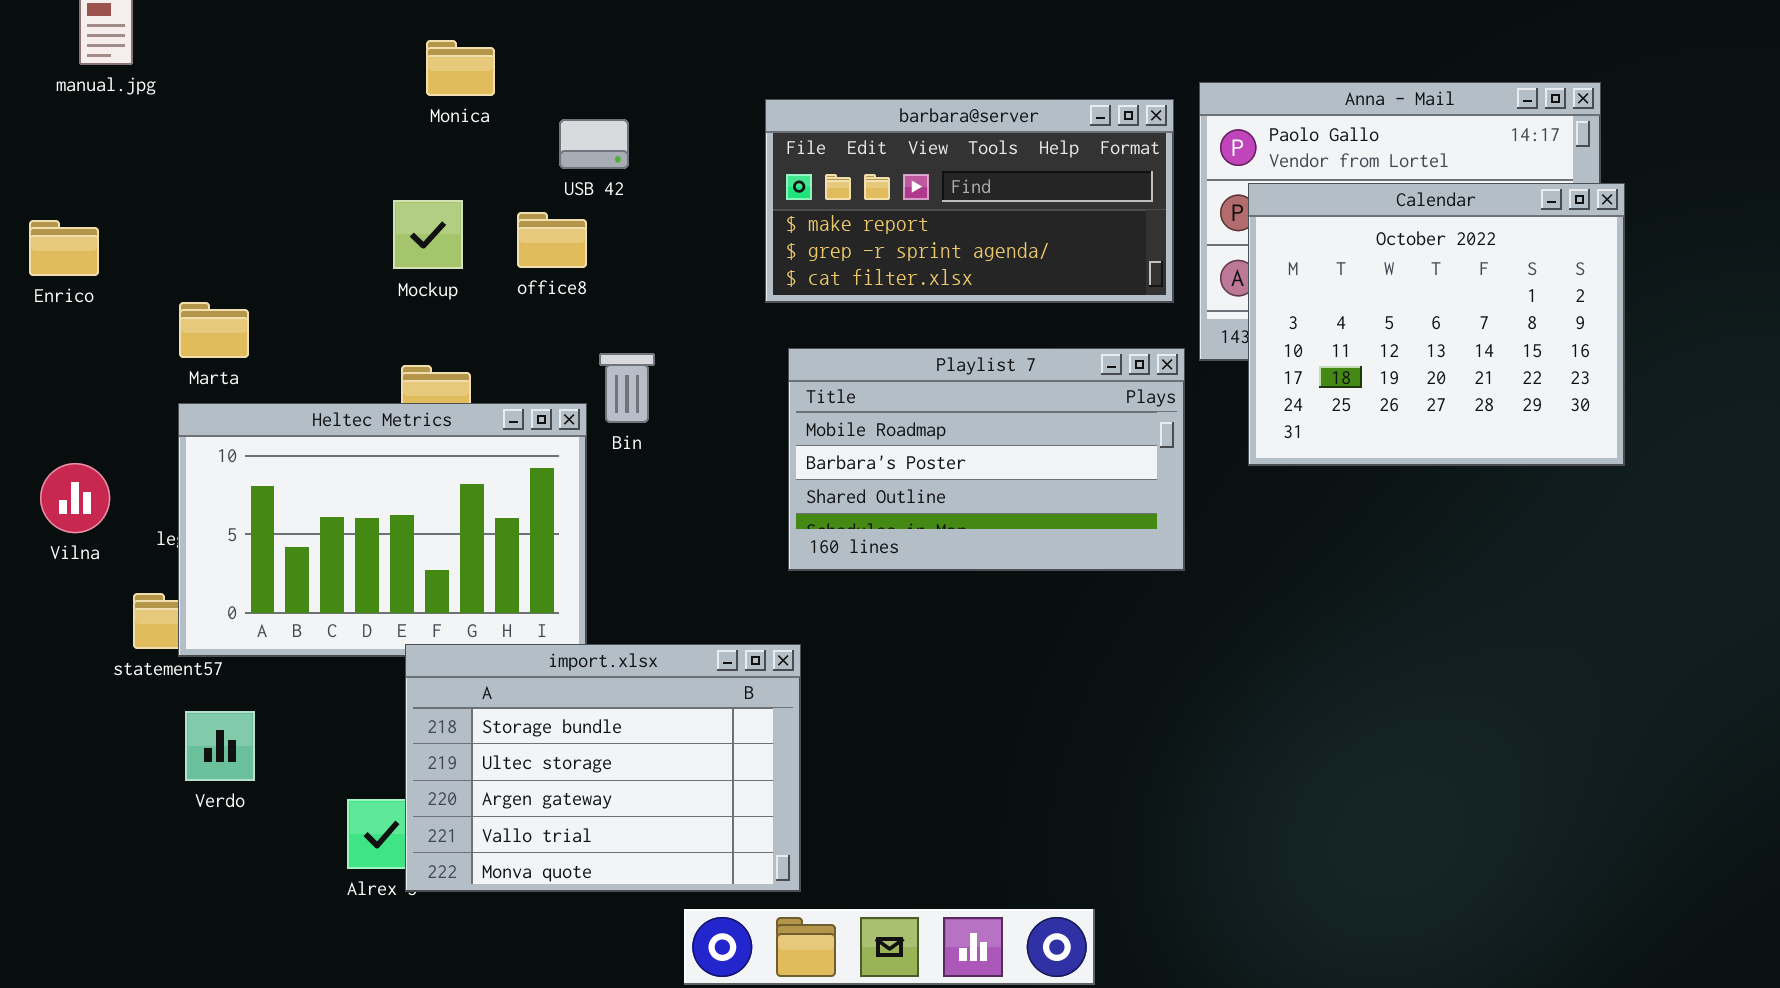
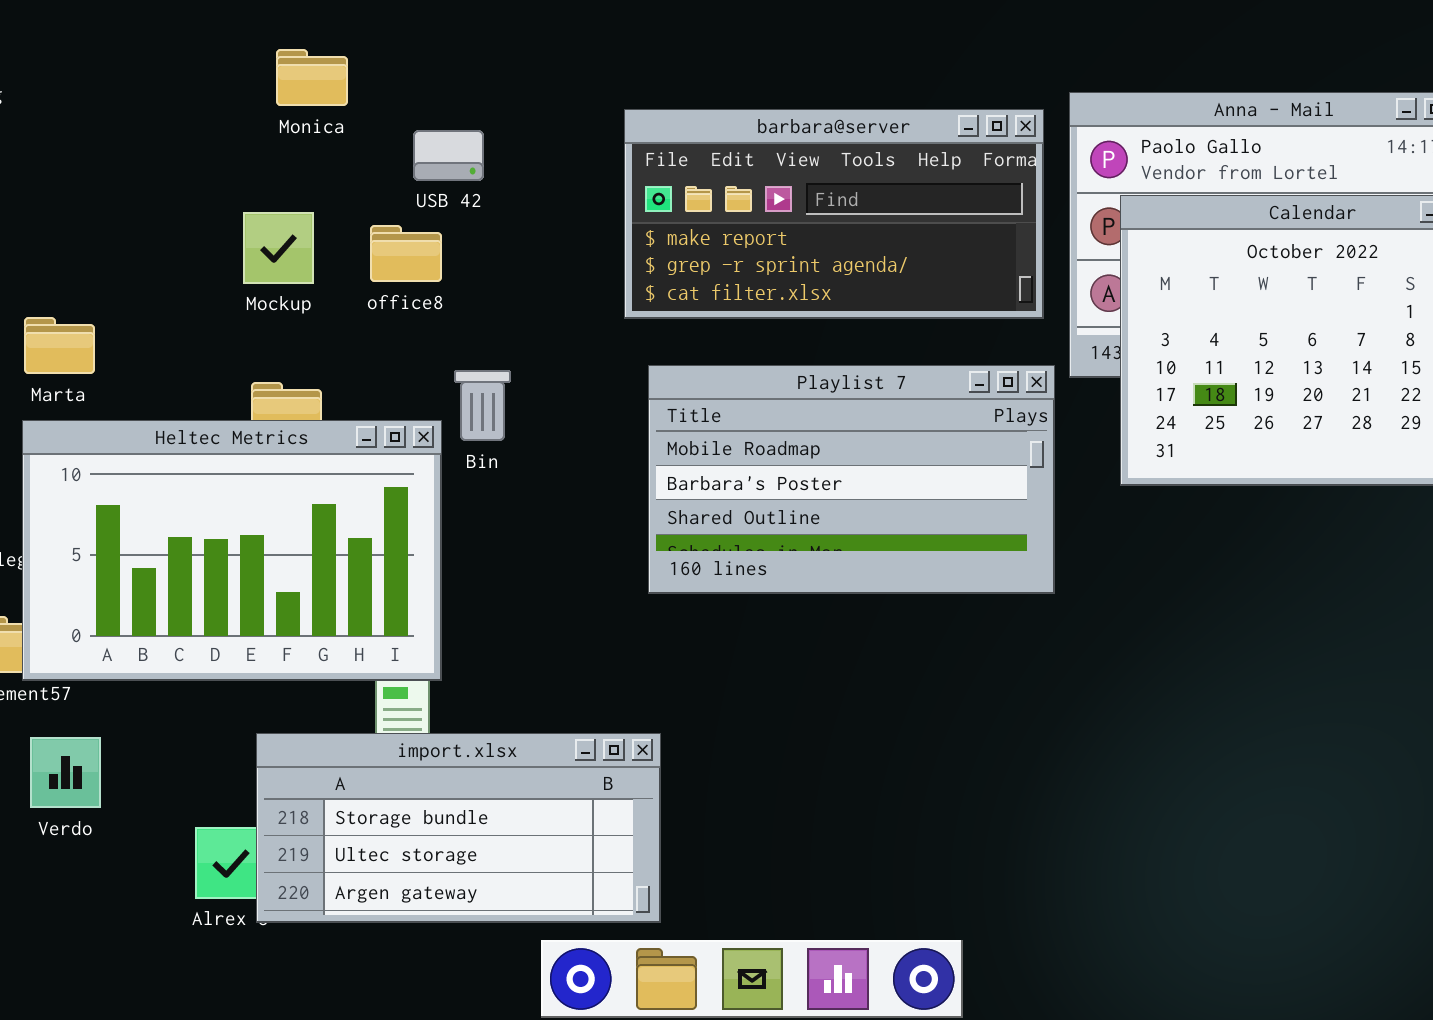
import.xlsx: [405,644,801,892] -> [256,733,661,923], resized

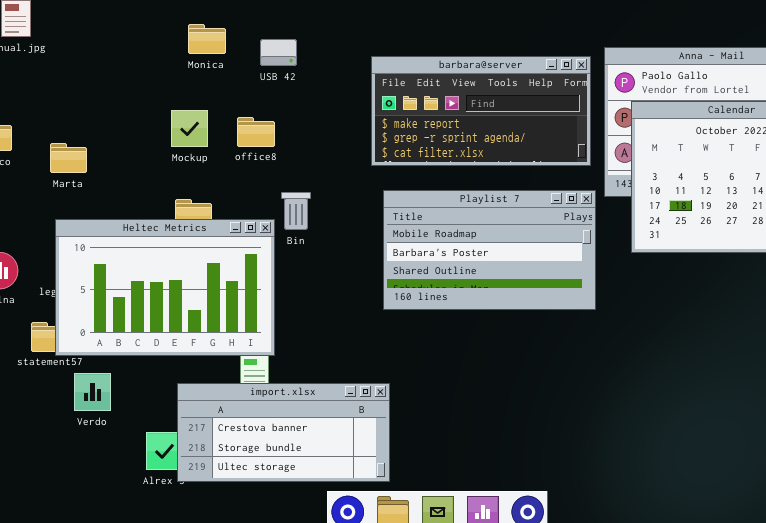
USB 42: [413,130,484,181] -> [260,39,297,66], moved
Marta: [24,317,95,374] -> [50,143,87,173], moved
import.xlsx: [256,733,661,923] -> [177,383,390,482], scrolled up 1 row
Verdo: [30,737,101,808] -> [74,373,111,411], moved

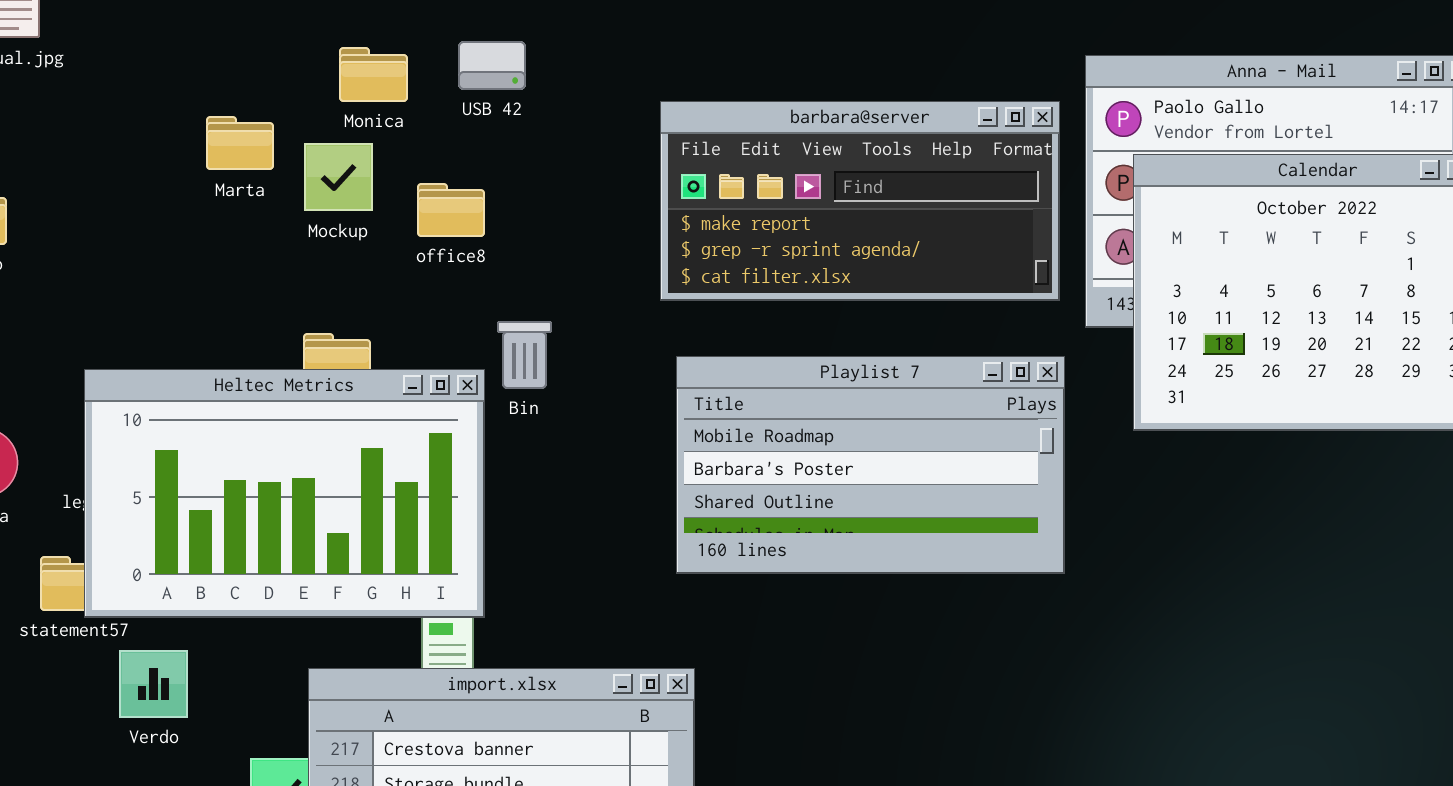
Monica: [188,24,226,54] -> [339,47,408,102], moved
barbara@server: [371,56,591,166] -> [660,101,1060,301], moved
Mockup: [171,110,208,147] -> [304,143,373,211], moved
Marta: [50,143,87,173] -> [206,116,274,170], moved
Playlist 7: [383,190,596,310] -> [676,356,1065,574], moved

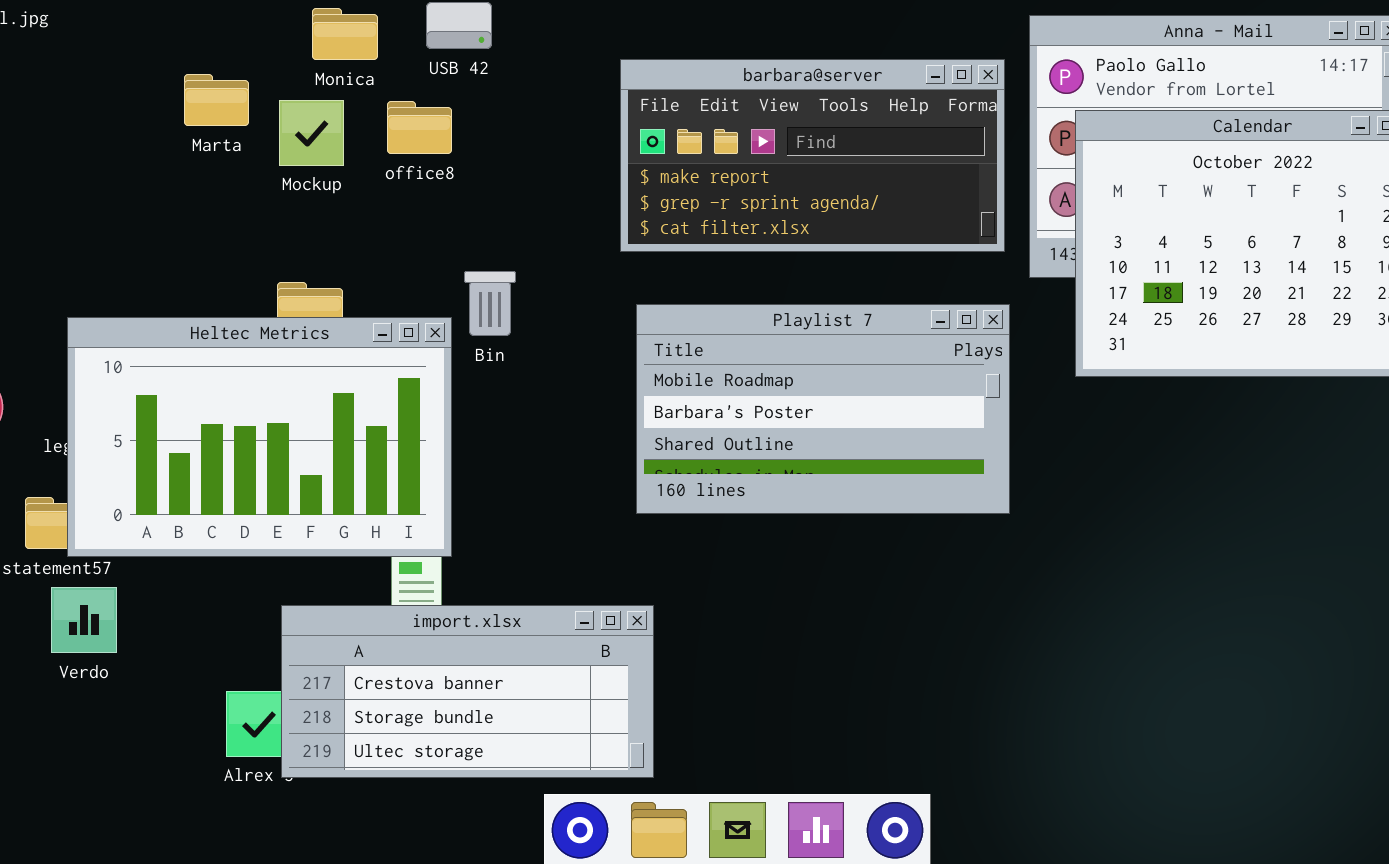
office8: [417,183,485,237] -> [387,101,452,154], moved
Verdo: [119,650,188,718] -> [51,587,117,653], moved

